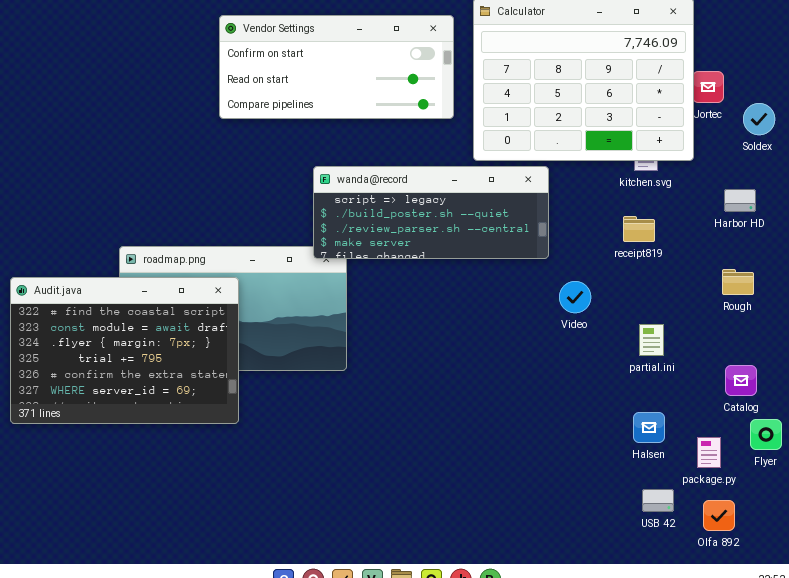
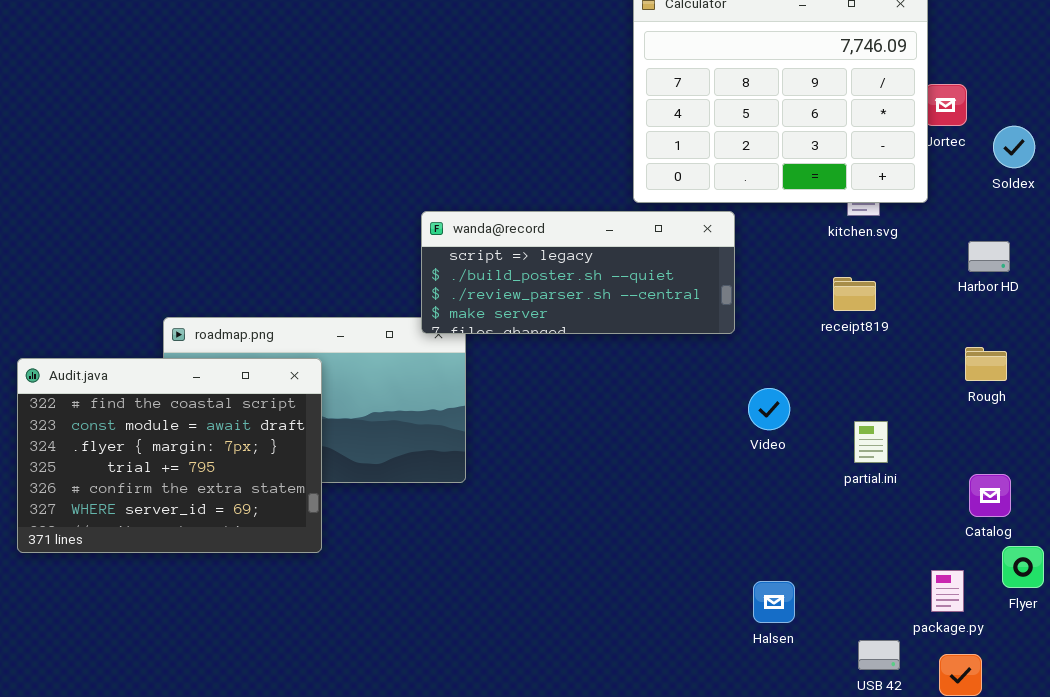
Vendor Settings: [219,15,454,119] -> none, closed
Video: [559,281,591,313] -> [748,388,790,430], moved
Halsen: [633,412,665,443] -> [753,581,795,623], moved

